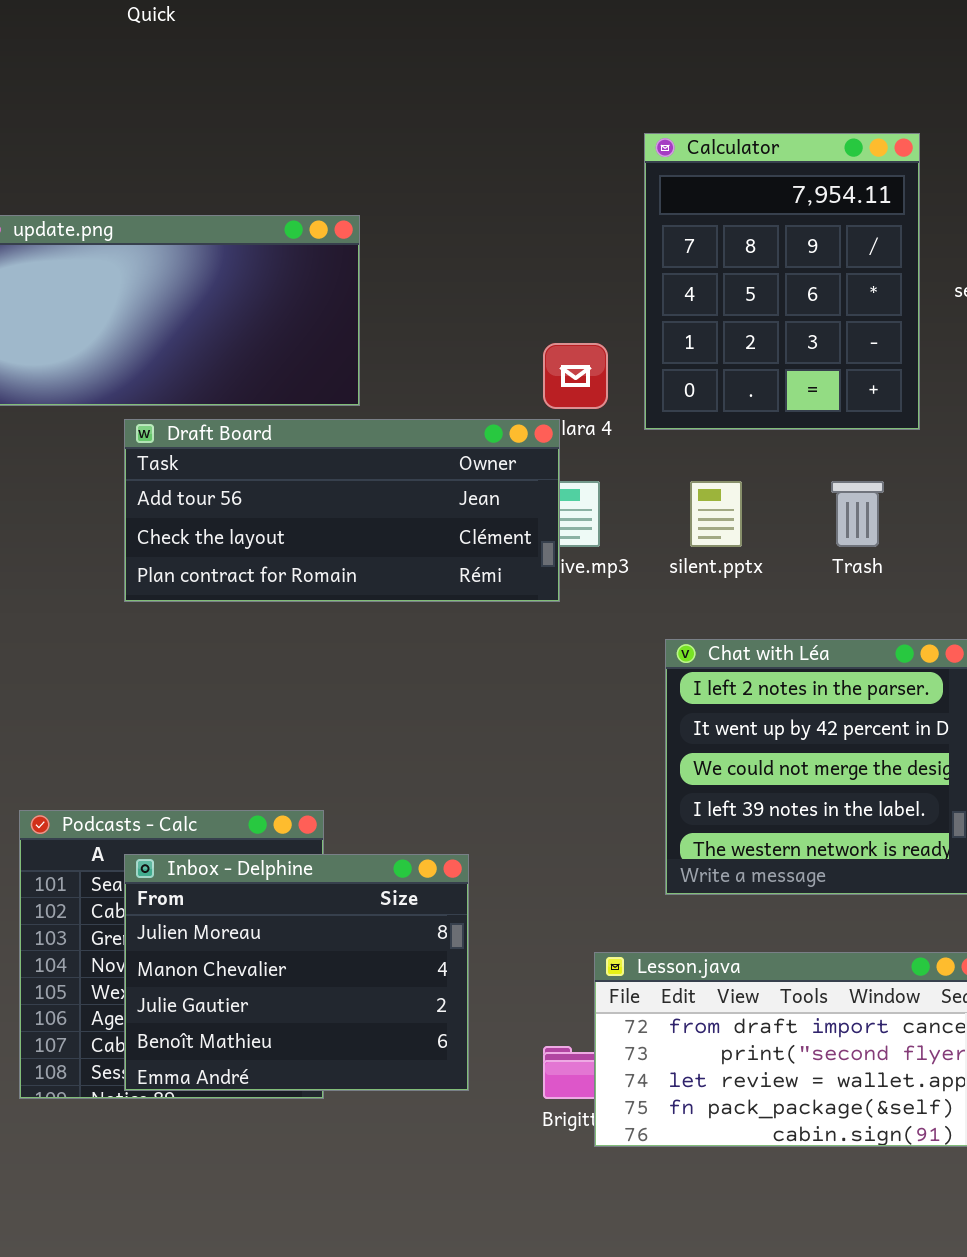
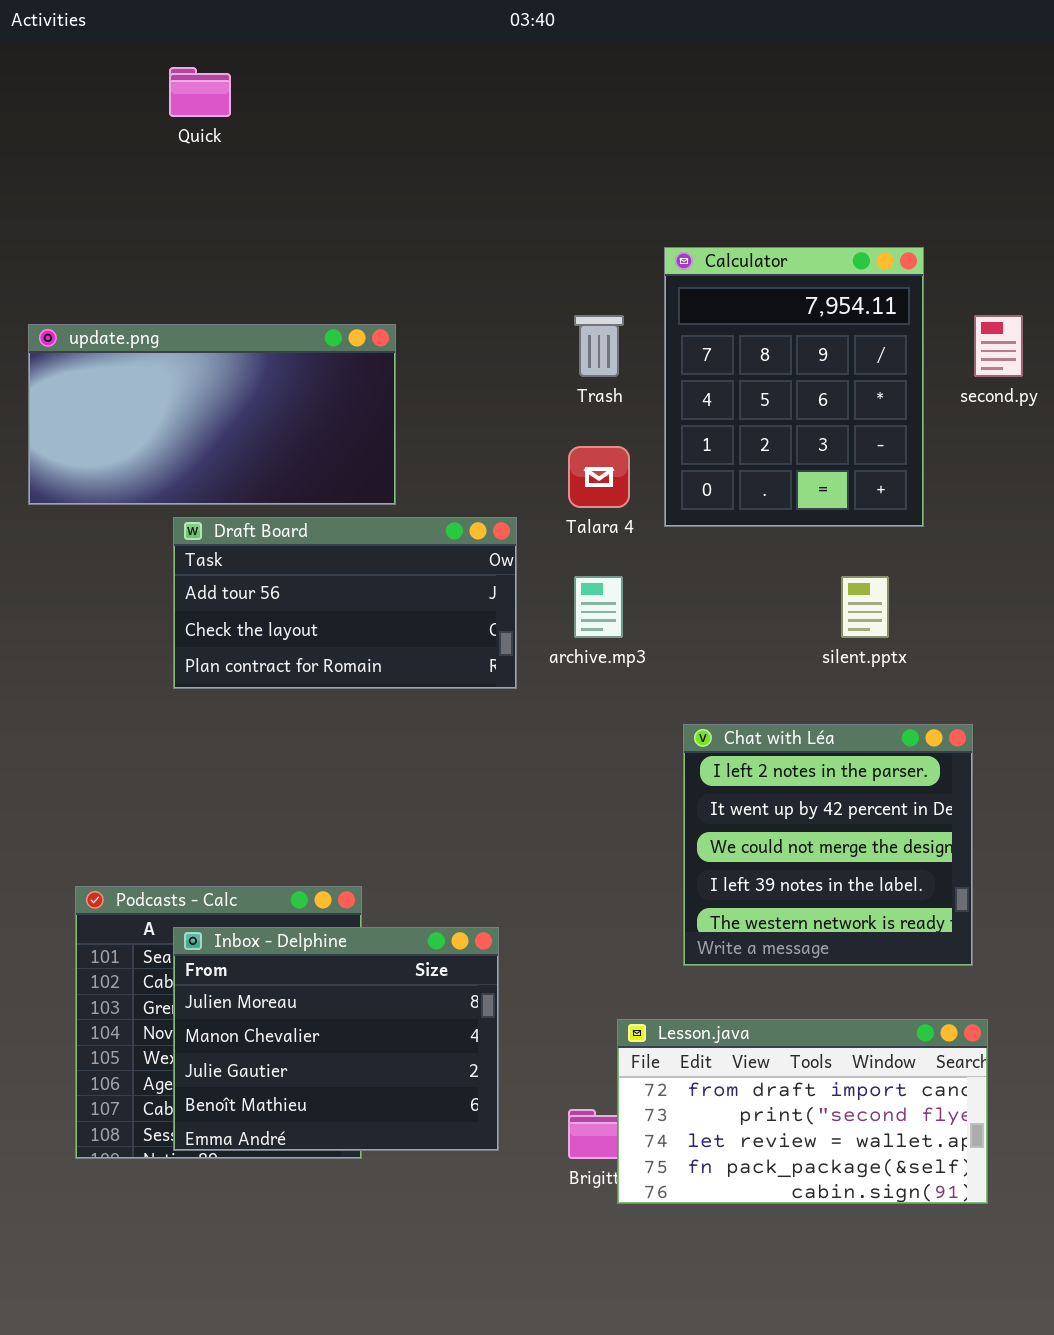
Draft Board: [124,419,560,602] -> [173,517,517,689], resized
silent.pptx: [690,481,742,547] -> [841,576,889,638], moved
Trash: [831,481,884,547] -> [574,315,624,377], moved

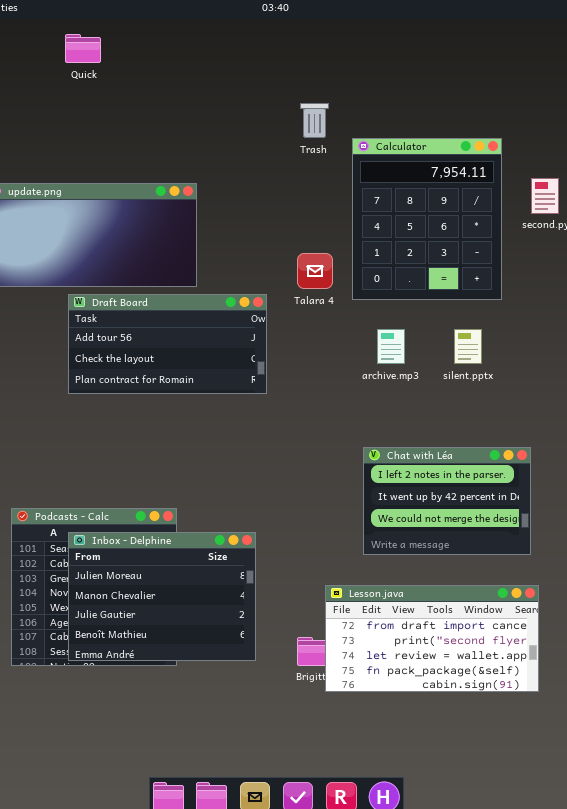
Trash: [574,315,624,377] -> [300,103,329,138], moved
archive.mp3: [574,576,623,638] -> [377,329,405,364], moved
Chat with Léa: [683,724,973,966] -> [363,447,531,555], resized

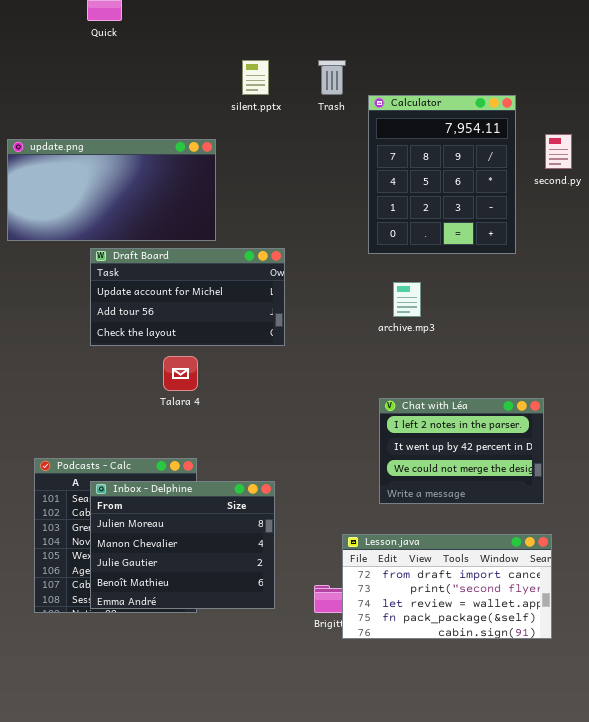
Talara 4: [297,253,333,289] -> [163,356,198,391], moved
Draft Board: [68,294,267,394] -> [90,248,285,346], scrolled up 1 row
silent.pptx: [454,329,482,364] -> [242,60,269,95], moved

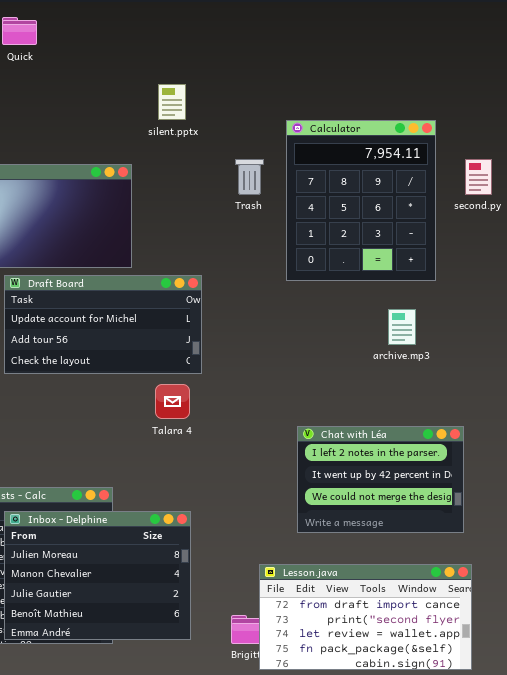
Trash: [318,60,346,95] -> [235,159,264,195], moved
archive.mp3: [393,282,421,317] -> [388,309,416,345], moved
Talara 4: [163,356,198,391] -> [155,384,190,419], moved

